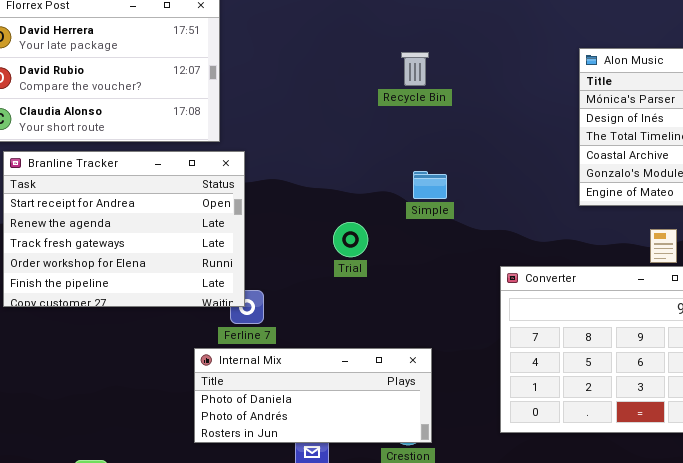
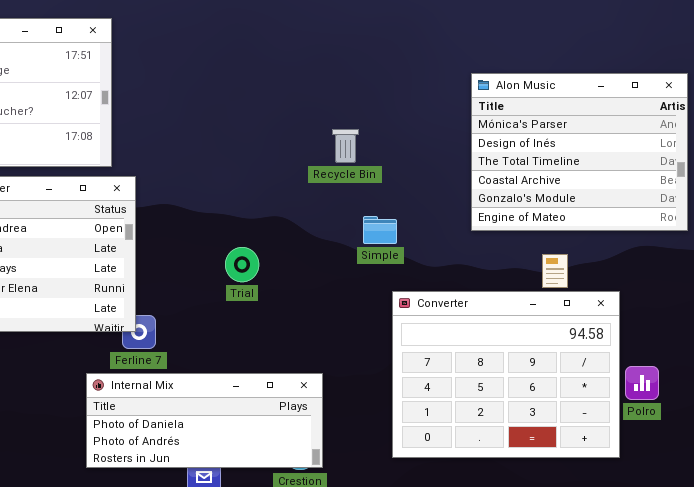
Recycle Bin: [401,52,429,86] -> [332,129,359,163], moved
Simple: [413,171,447,199] -> [363,216,397,244], moved

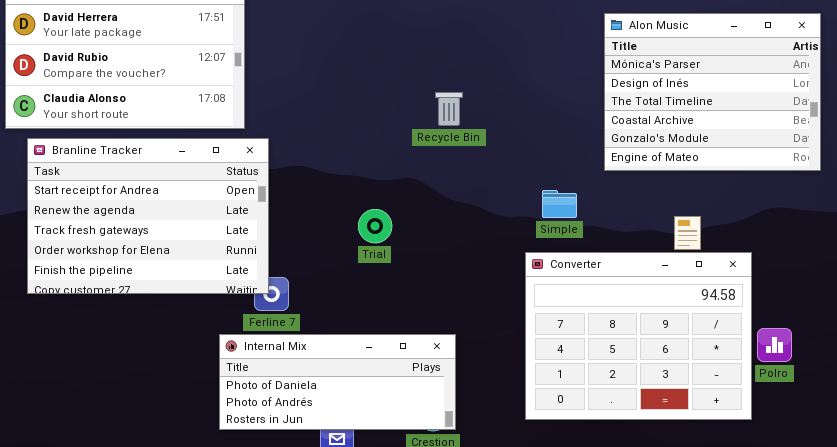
Alon Music: [471,73,688,231] -> [604,13,821,171], moved
Recycle Bin: [332,129,359,163] -> [435,92,463,126], moved
Simple: [363,216,397,244] -> [542,190,577,218], moved

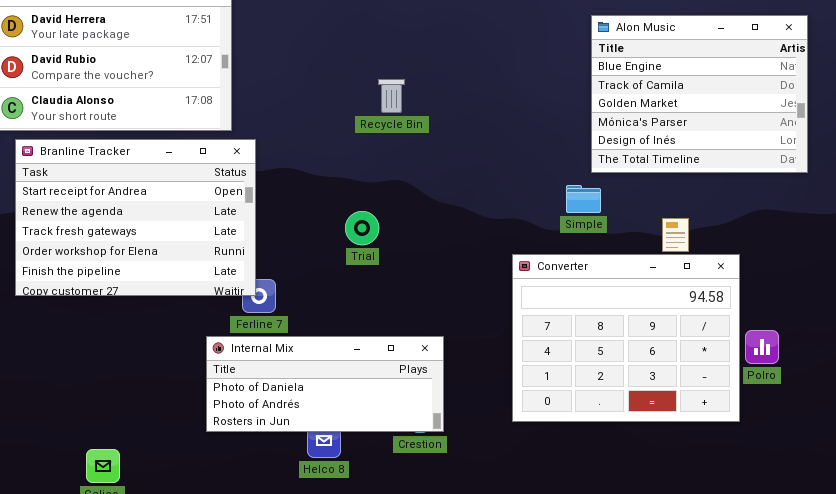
Alon Music: [604,13,821,171] -> [591,15,808,173], scrolled up 3 rows
Recycle Bin: [435,92,463,126] -> [378,79,405,113], moved
Simple: [542,190,577,218] -> [566,185,601,213], moved

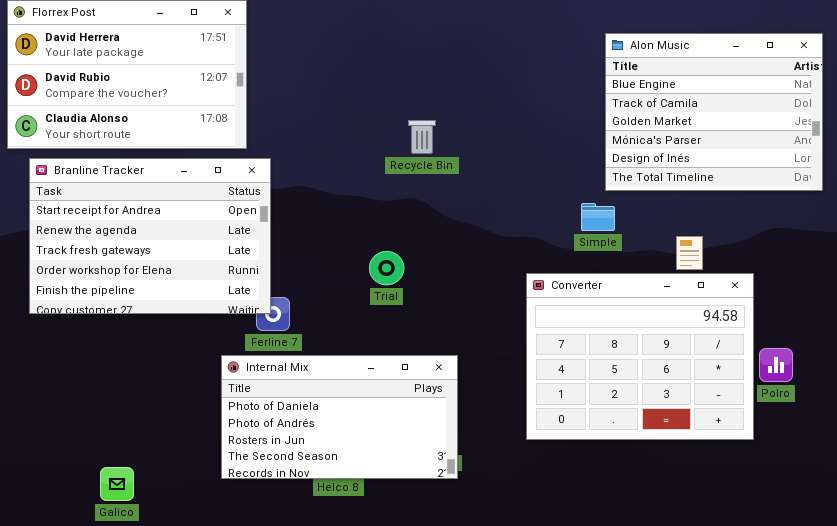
Recycle Bin: [378,79,405,113] -> [408,120,436,154], moved
Trial: [345,211,379,245] -> [369,251,404,285], moved
Internal Mix: [206,336,444,432] -> [221,355,458,479], resized

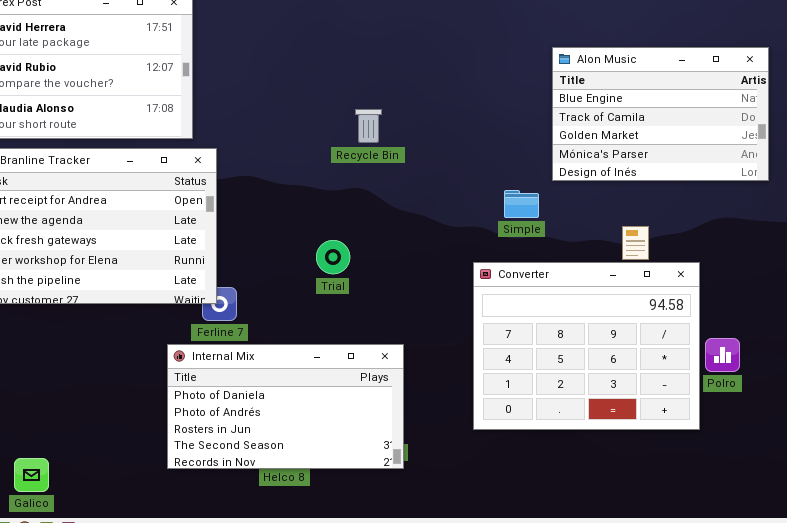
Alon Music: [605,33,823,191] -> [552,47,769,181], resized
Simple: [581,203,615,231] -> [504,190,539,218], moved
Galico: [100,467,134,501] -> [14,458,49,492], moved

